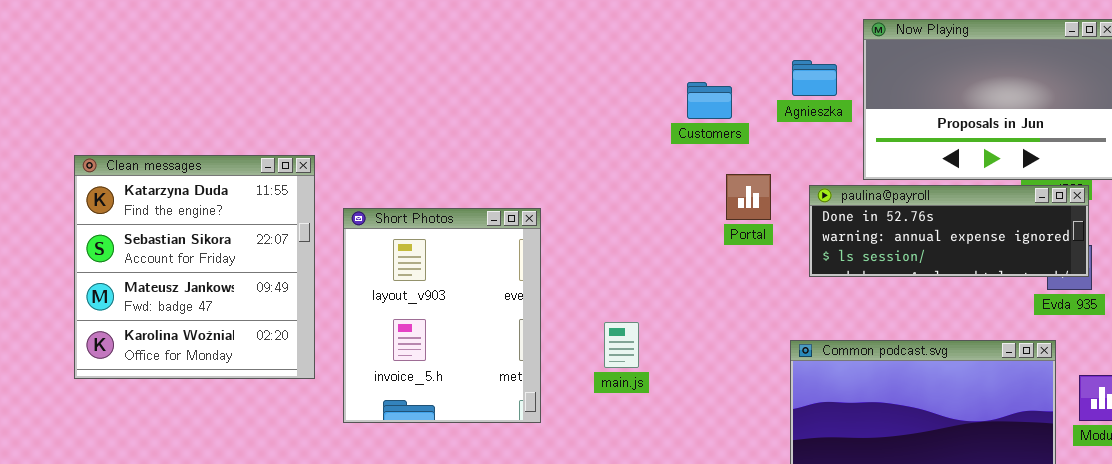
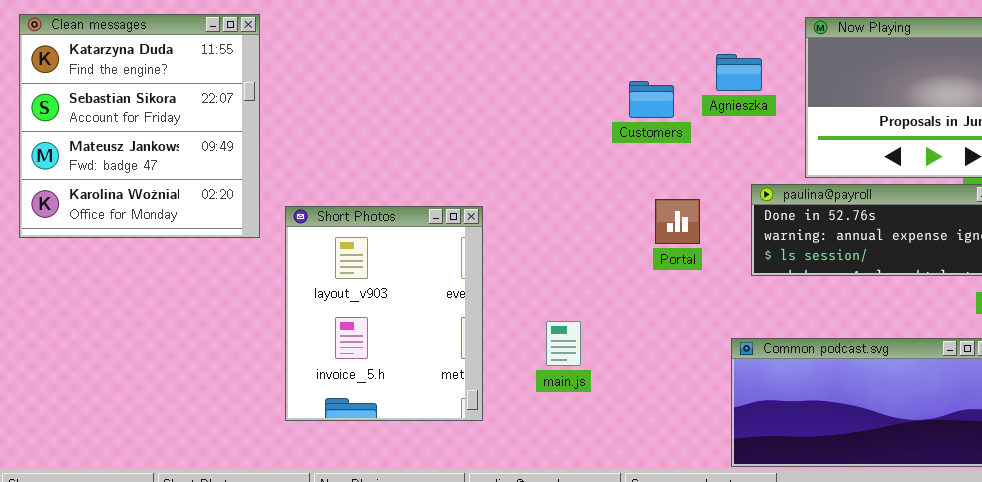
Agnieszka: [792,60,837,96] -> [716,54,762,91], moved
Clean messages: [74,155,315,379] -> [19,14,260,238], moved
Portal: [726,174,771,220] -> [655,199,700,244], moved

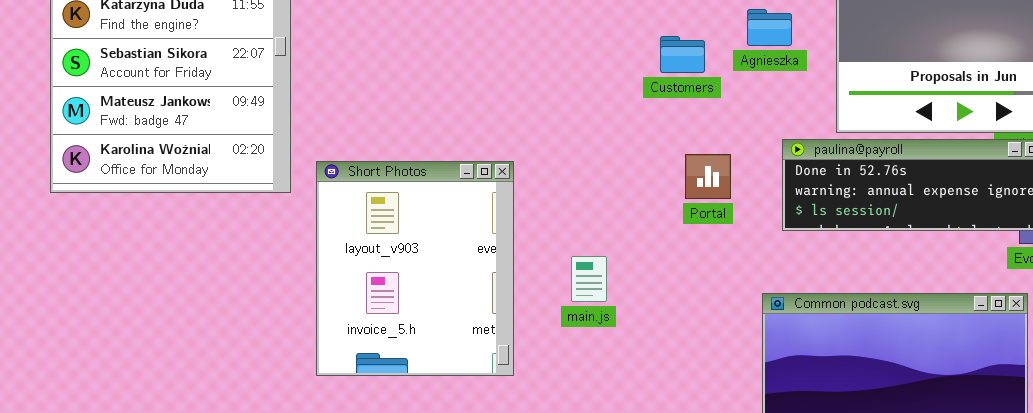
main.js: [546,321,581,366] -> [571,256,607,302], moved

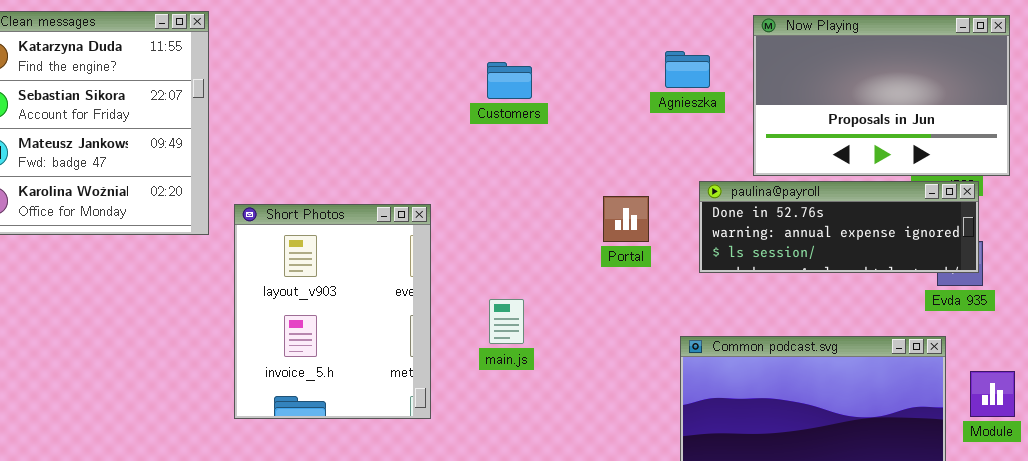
Customers: [660,36,705,73] -> [487,62,532,99], moved

